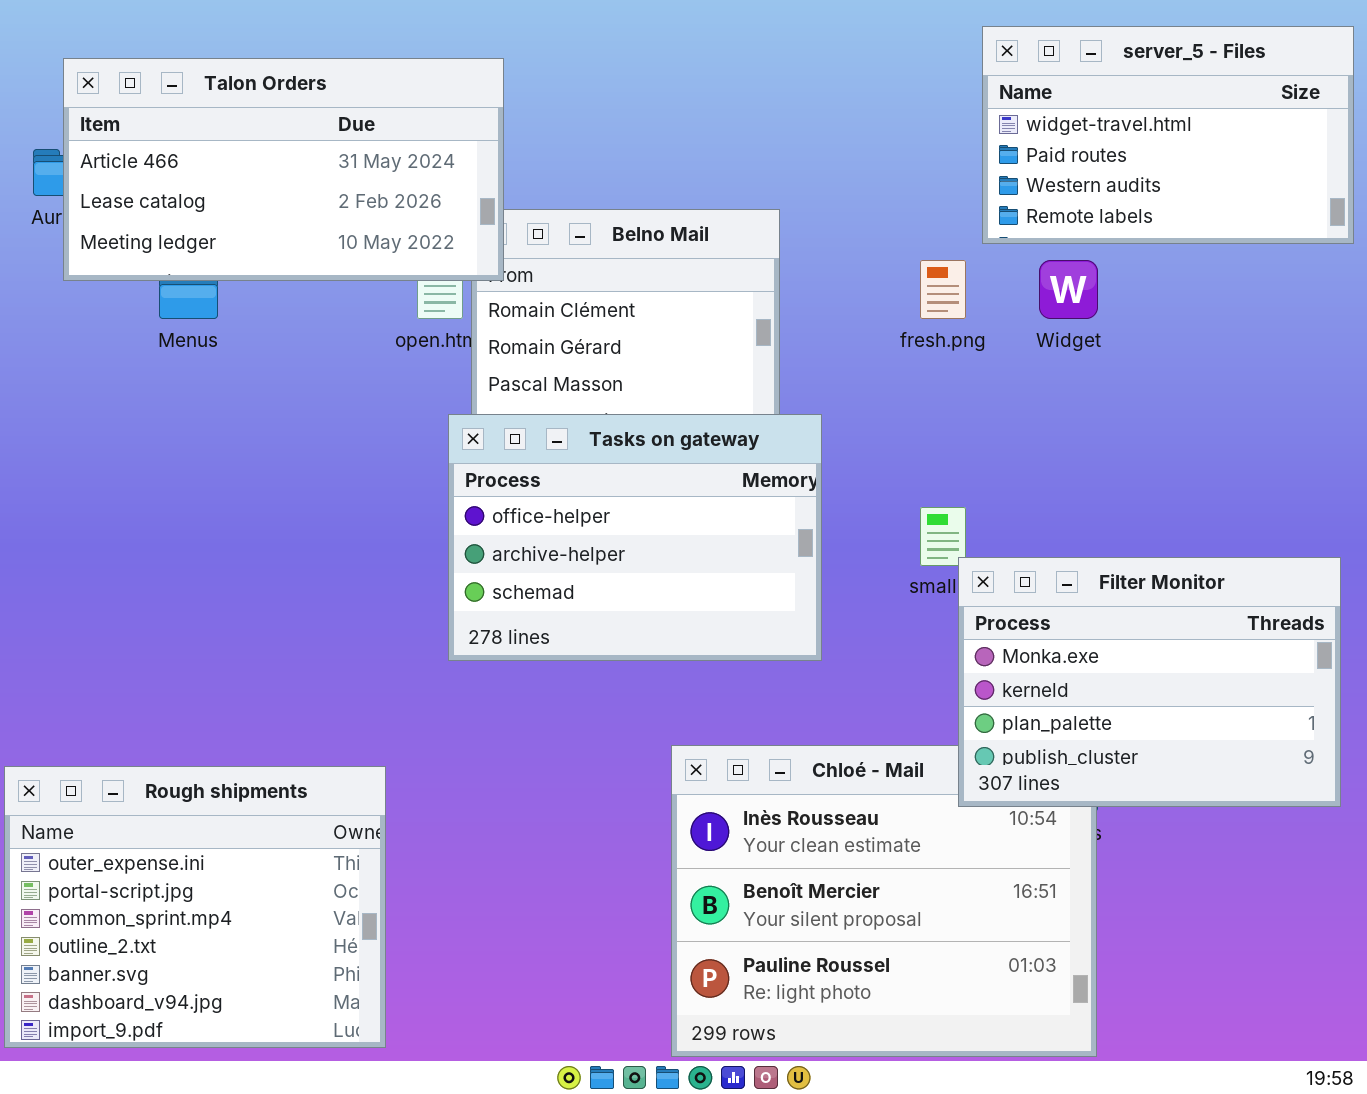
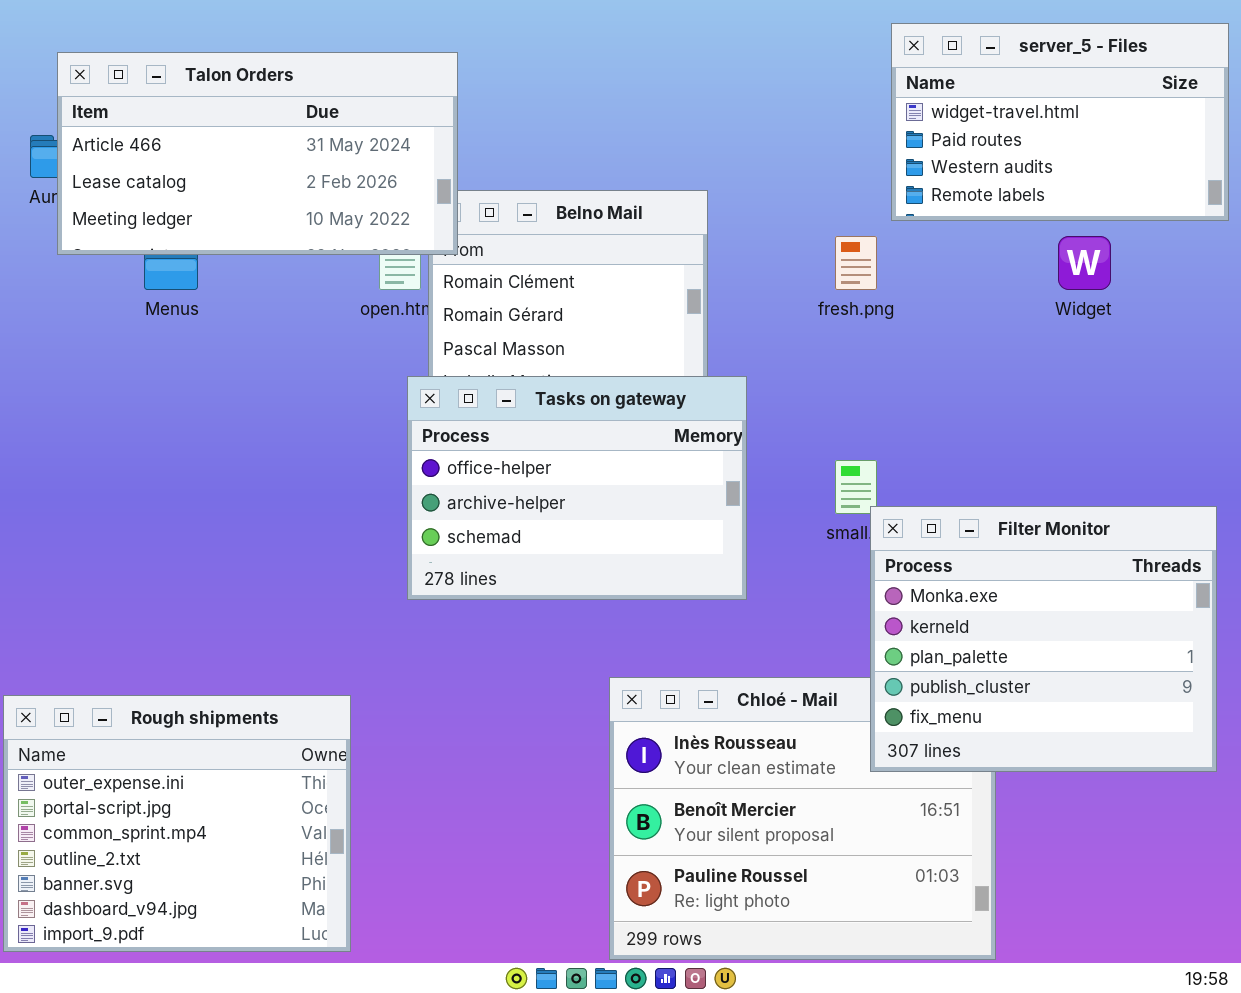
Widget: [1039,260,1098,319] -> [1058,236,1111,290], moved
Filter Monitor: [958,557,1341,807] -> [870,506,1217,772], resized

